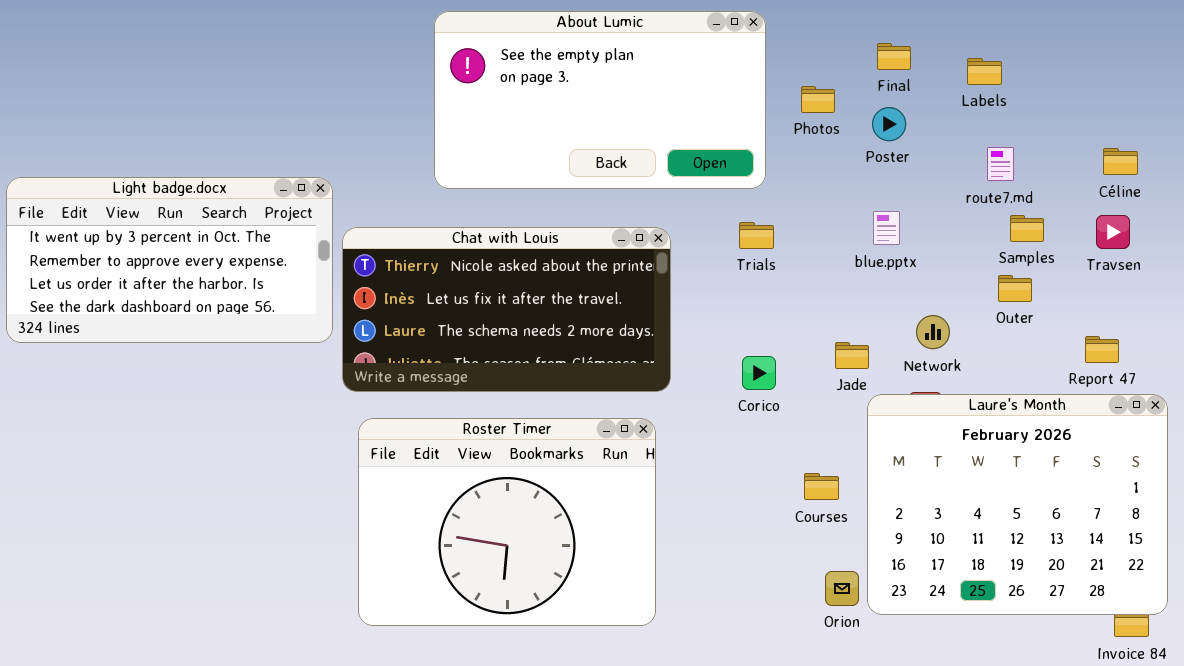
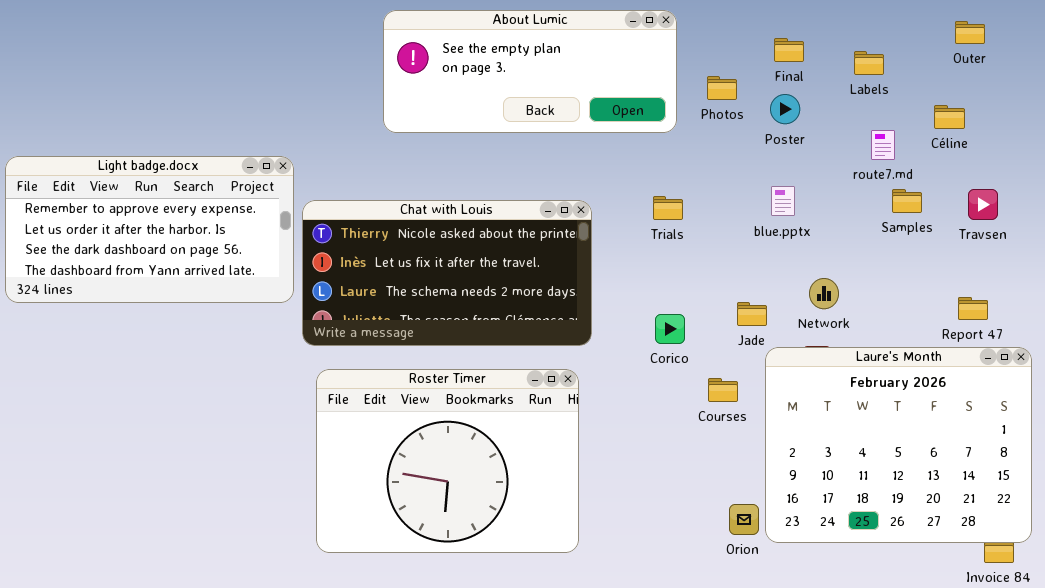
About Lumic: [434,11,766,189] -> [383,10,677,133], resized
Céline: [1103,148,1138,175] -> [934,105,965,129], moved
Light badge.docx: [6,177,333,343] -> [5,156,294,303], scrolled down 1 row
Outer: [998,275,1032,302] -> [955,21,985,44], moved
Courses: [804,473,839,500] -> [708,378,738,402], moved

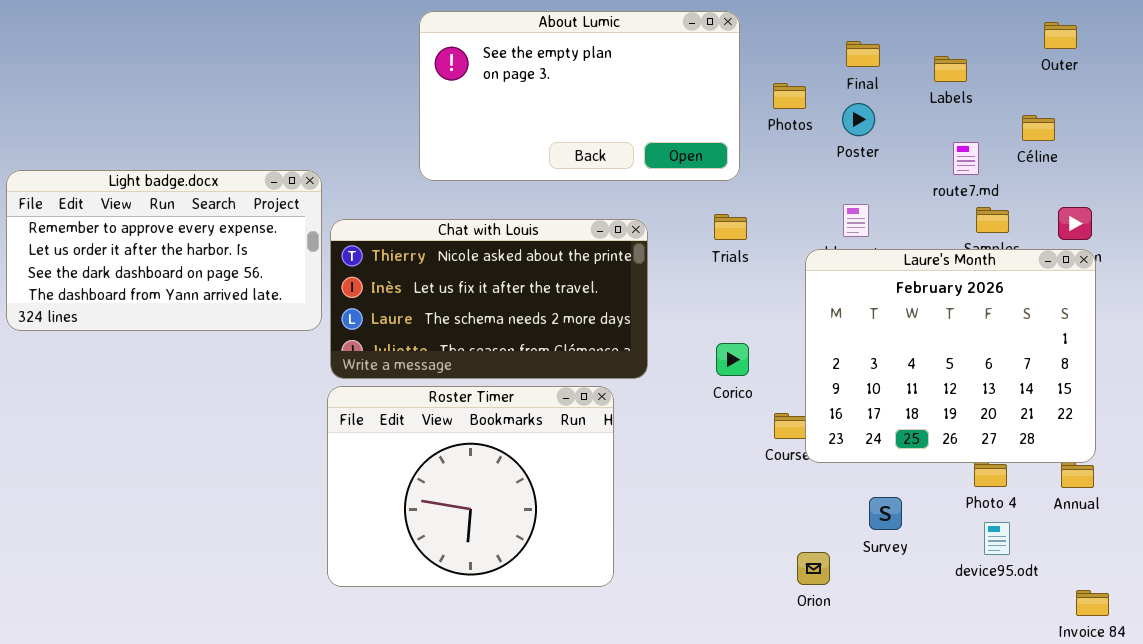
About Lumic: [383,10,677,133] -> [419,11,740,181], resized
Laure's Month: [765,347,1032,543] -> [805,249,1096,463], moved
Roster Timer: [316,369,579,553] -> [327,386,614,587], moved

